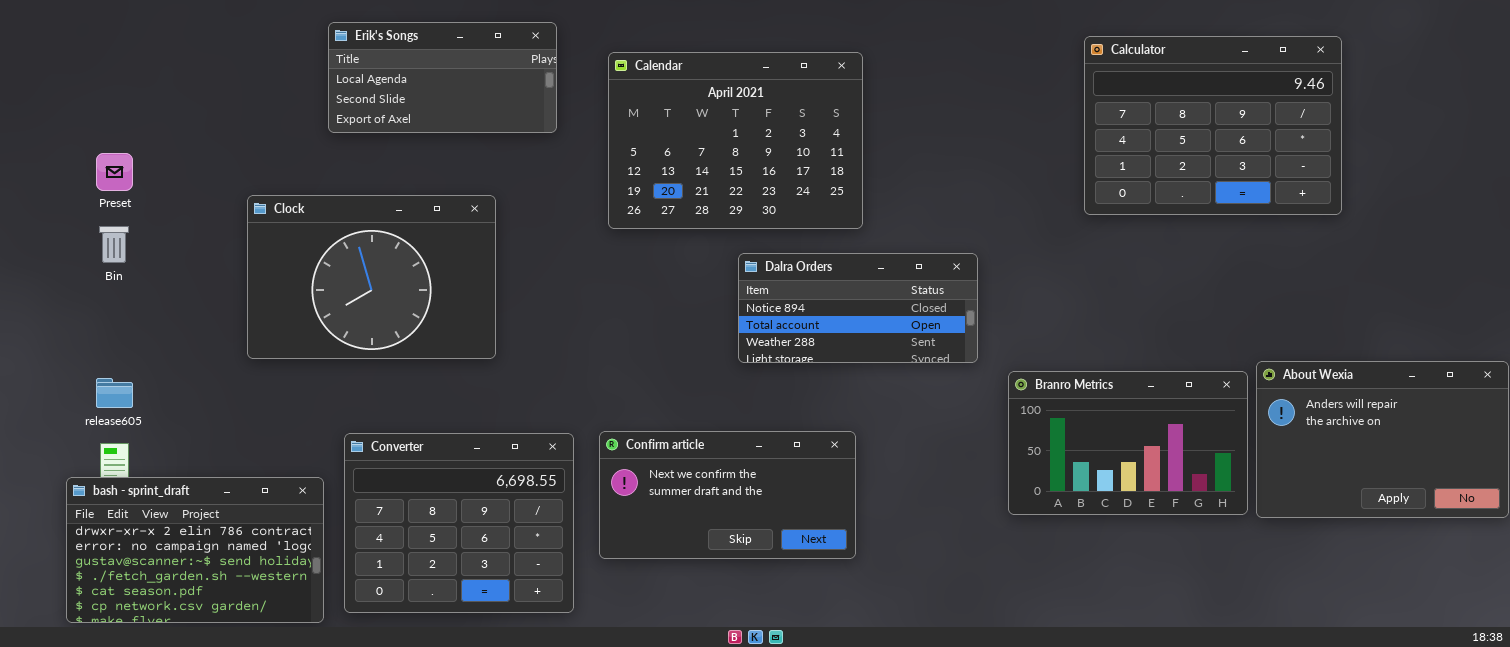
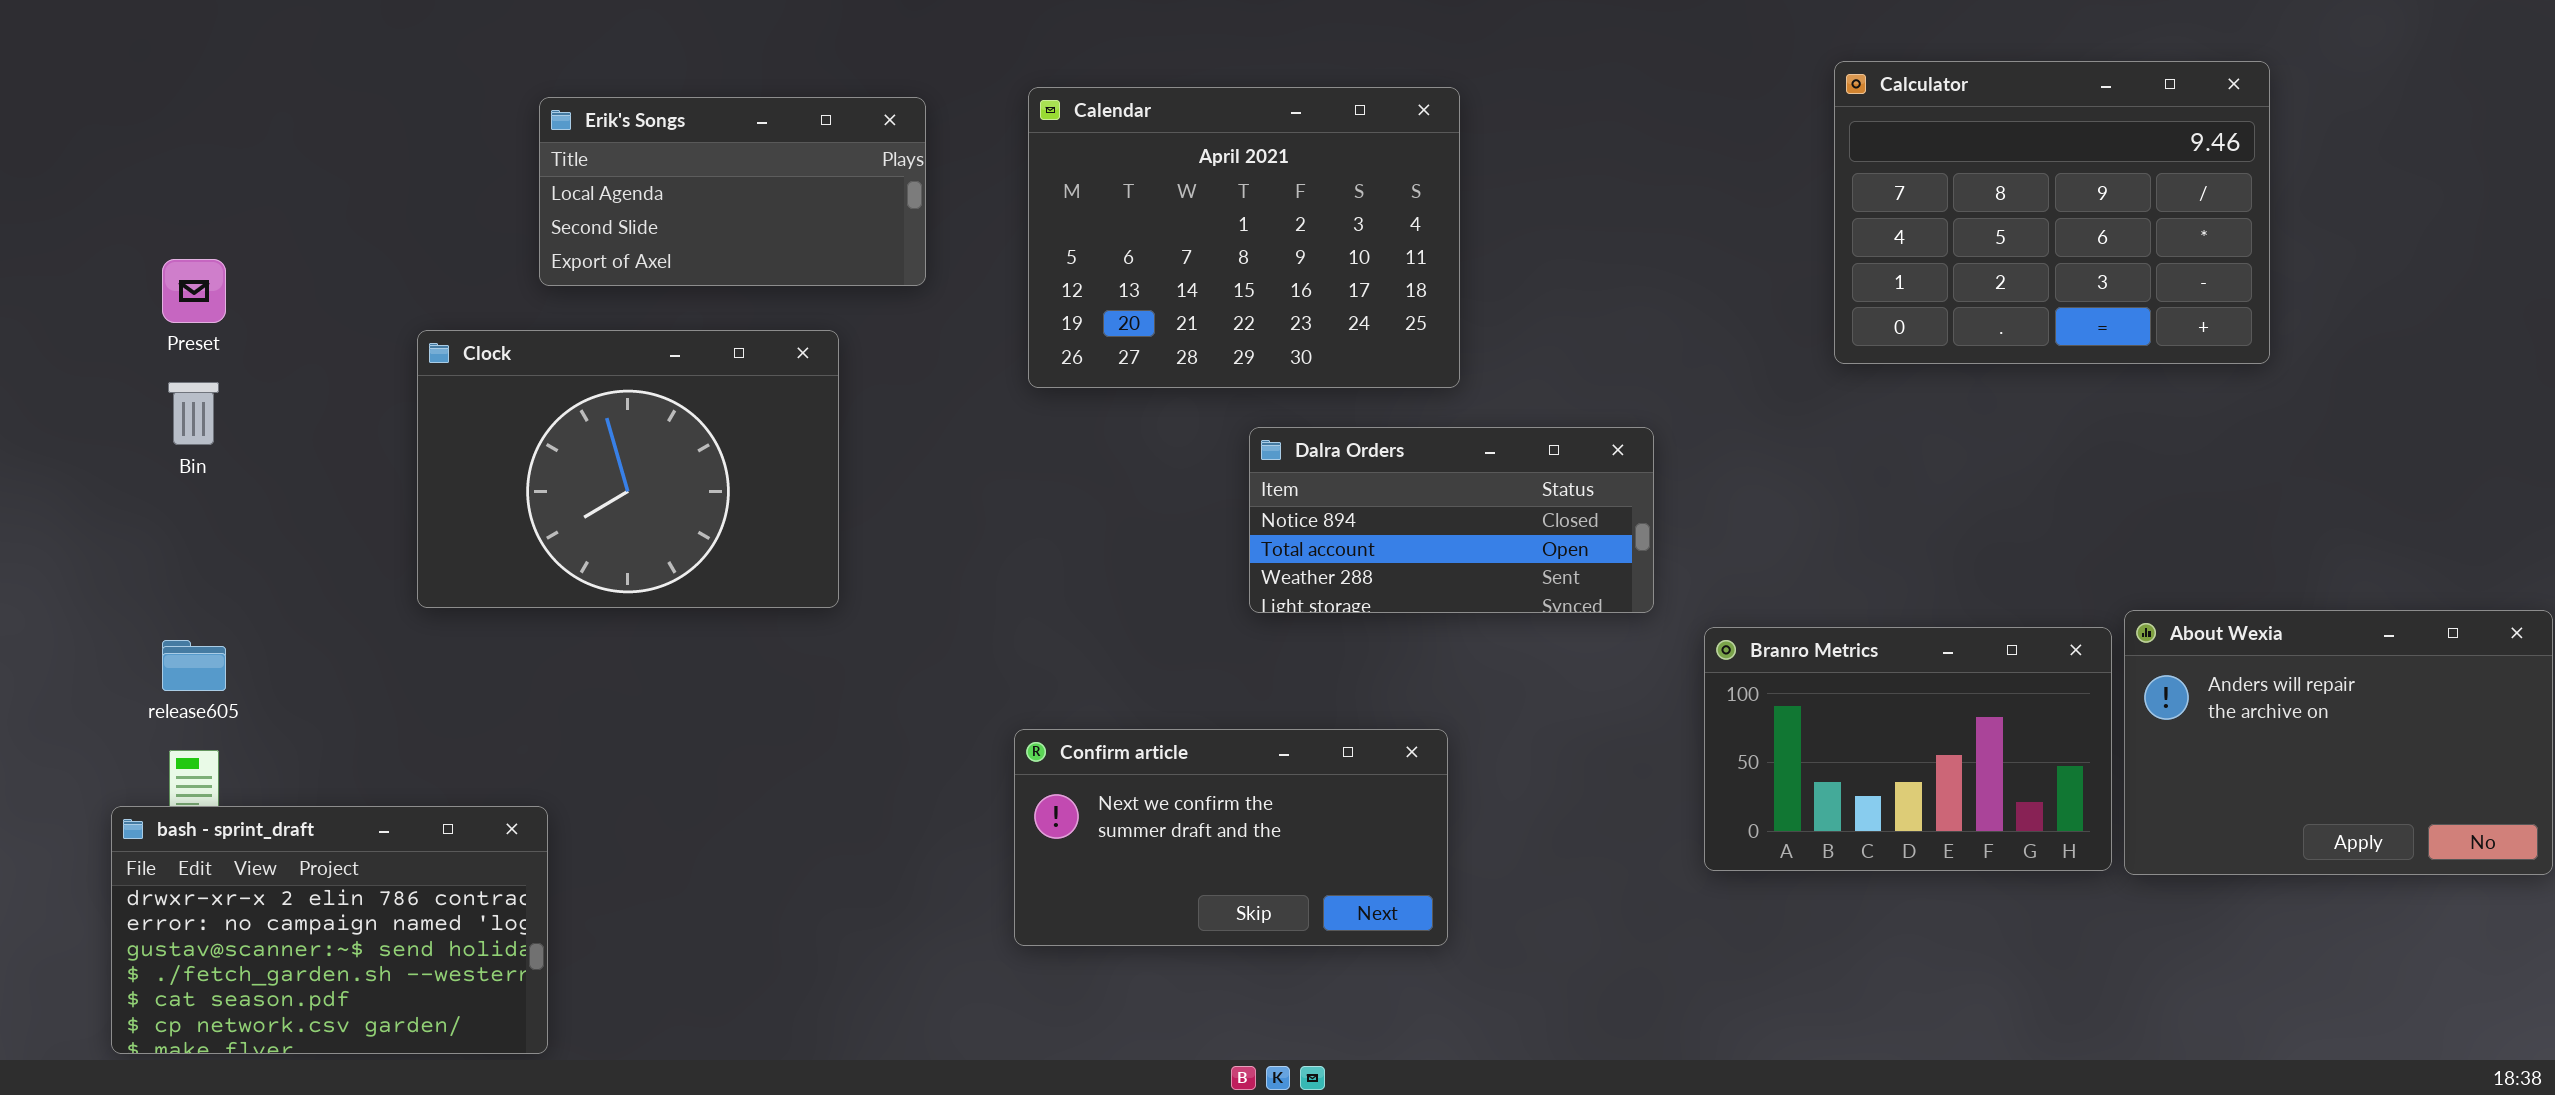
Erik's Songs: [328,22,557,133] -> [539,97,926,286], moved
Converter: [344,433,574,613] -> none, closed

